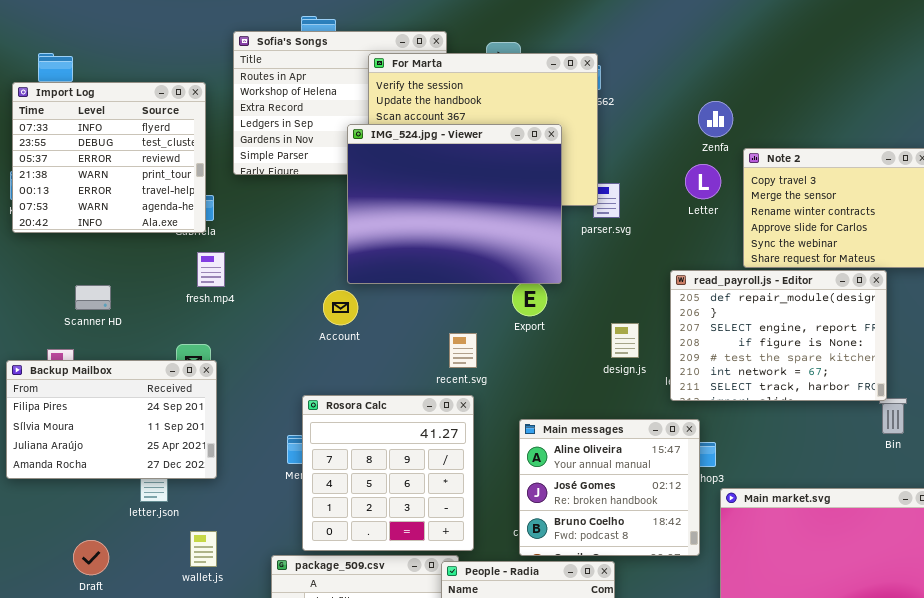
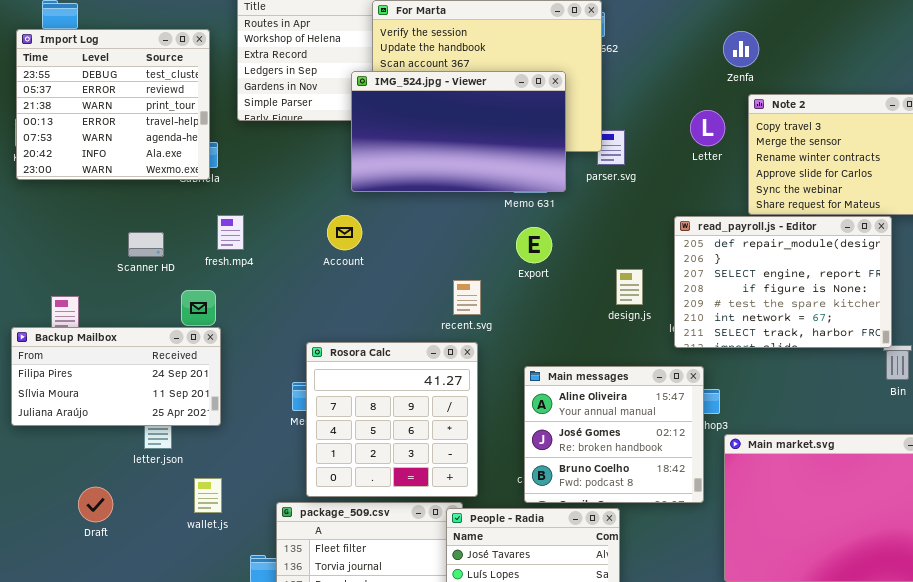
Import Log: [12,82,206,233] -> [16,29,210,180], scrolled down 1 row
Zenfa: [698,101,733,137] -> [723,31,759,67], moved
IMG_524.jpg - Viewer: [347,124,562,284] -> [351,71,566,192], resized
fresh.mp4: [197,252,225,287] -> [217,215,244,250], moved
Scanner HD: [75,285,111,310] -> [128,232,164,257], moved
Account: [323,290,358,325] -> [327,215,362,250], moved
Backup Mailbox: [6,360,217,479] -> [11,327,221,426], resized

